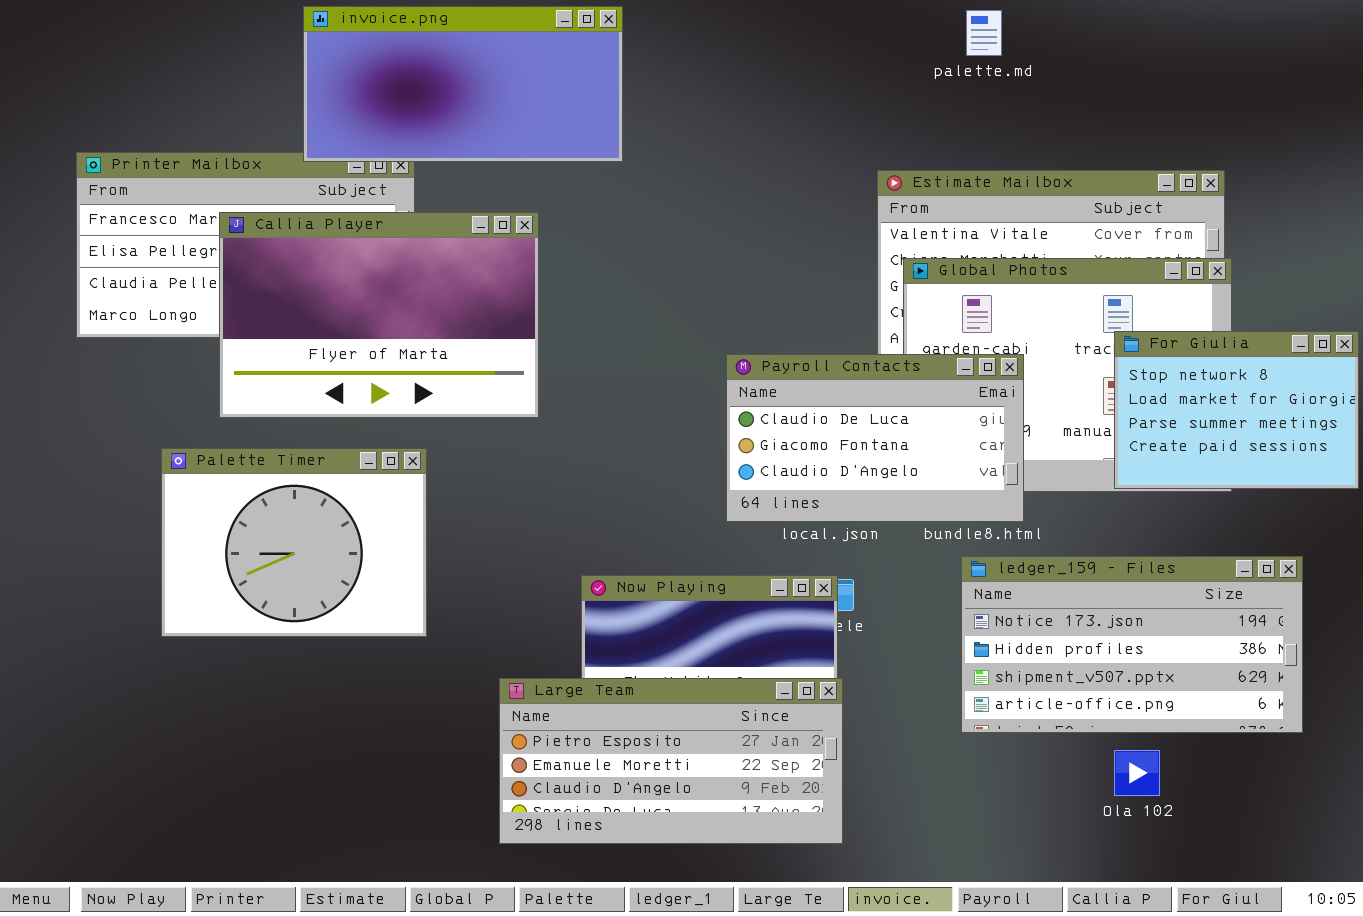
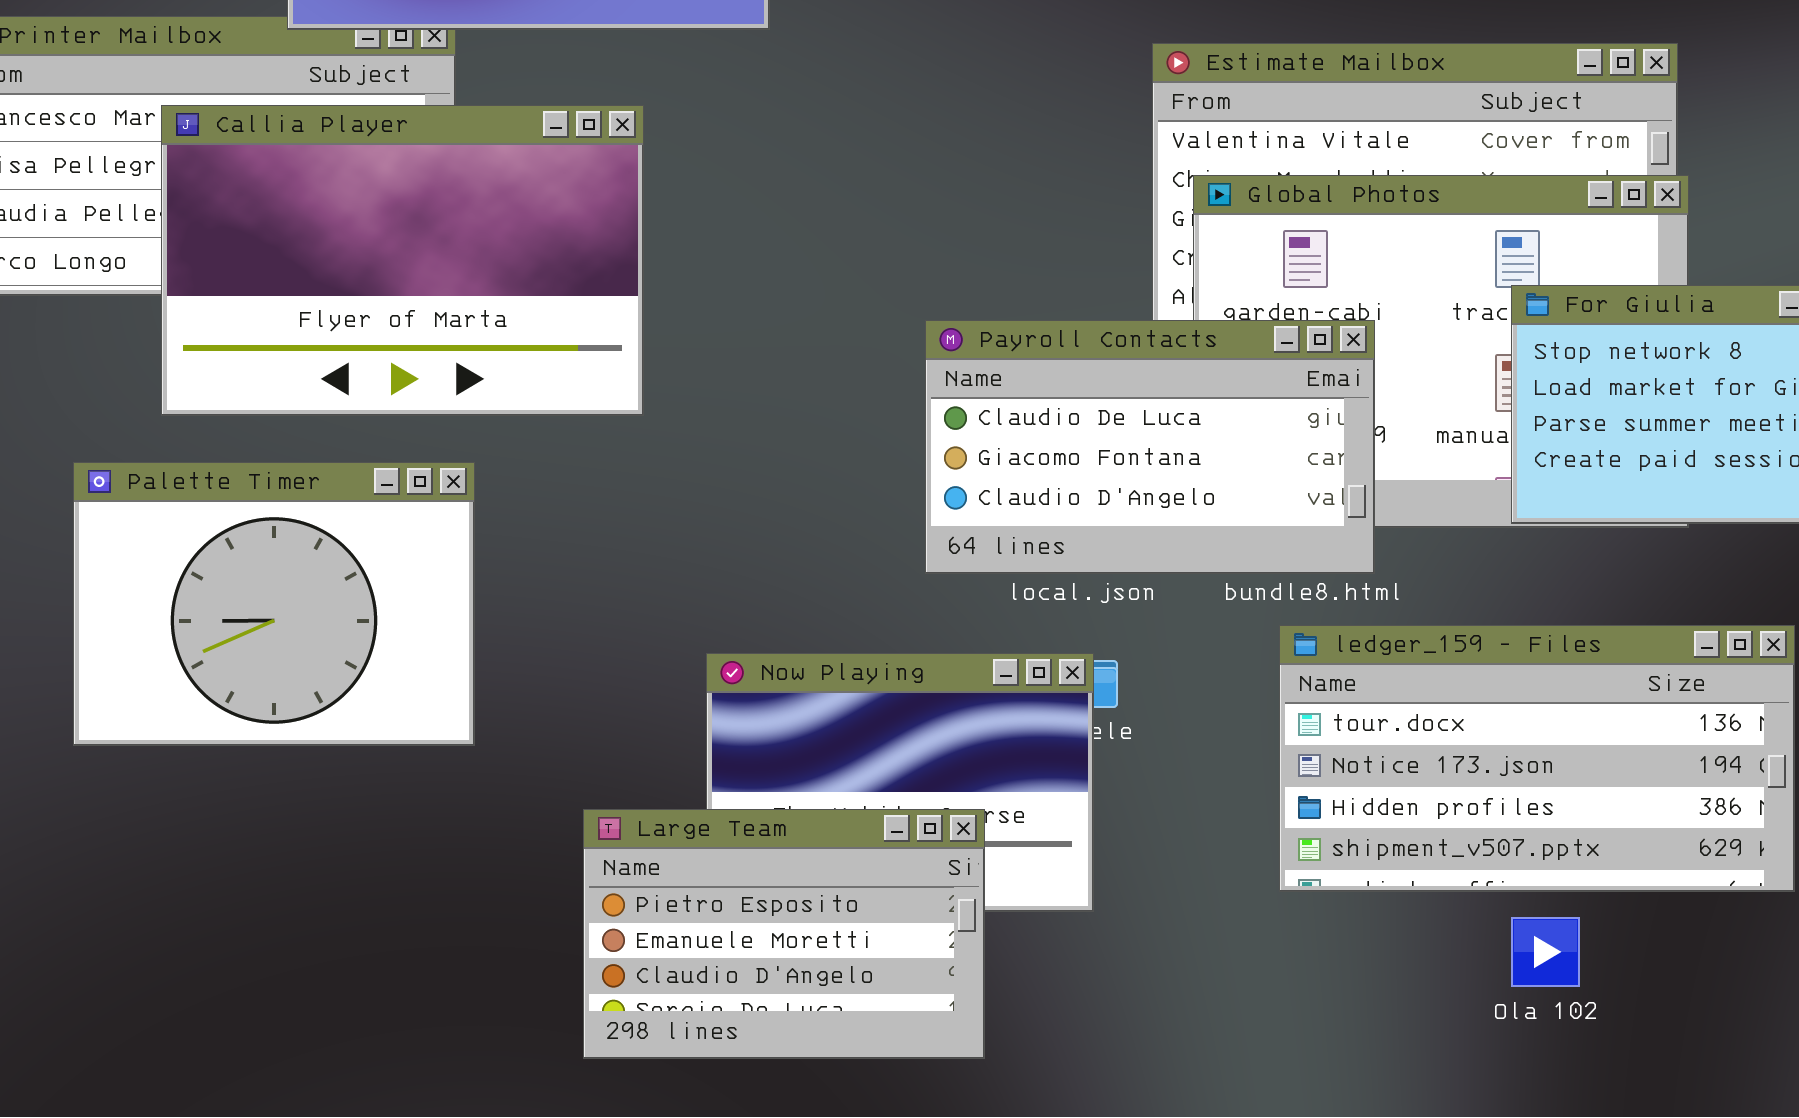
ledger_159 - Files: [961,556,1303,733] -> [1279,625,1795,892], scrolled up 1 row
Large Team: [499,678,843,844] -> [583,809,985,1059], resized

